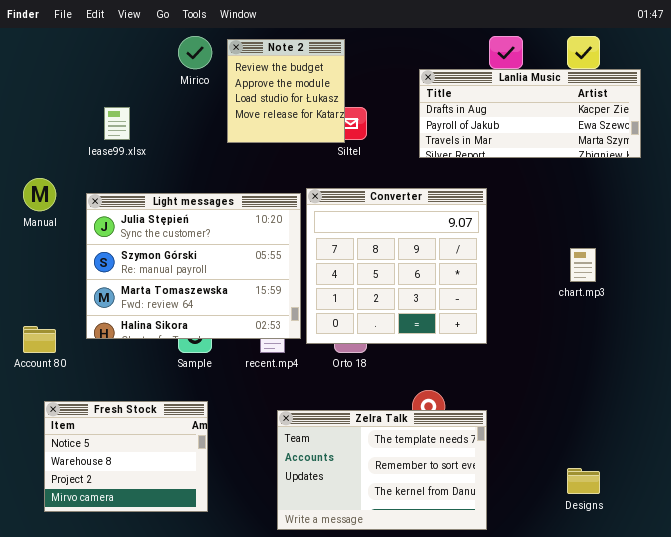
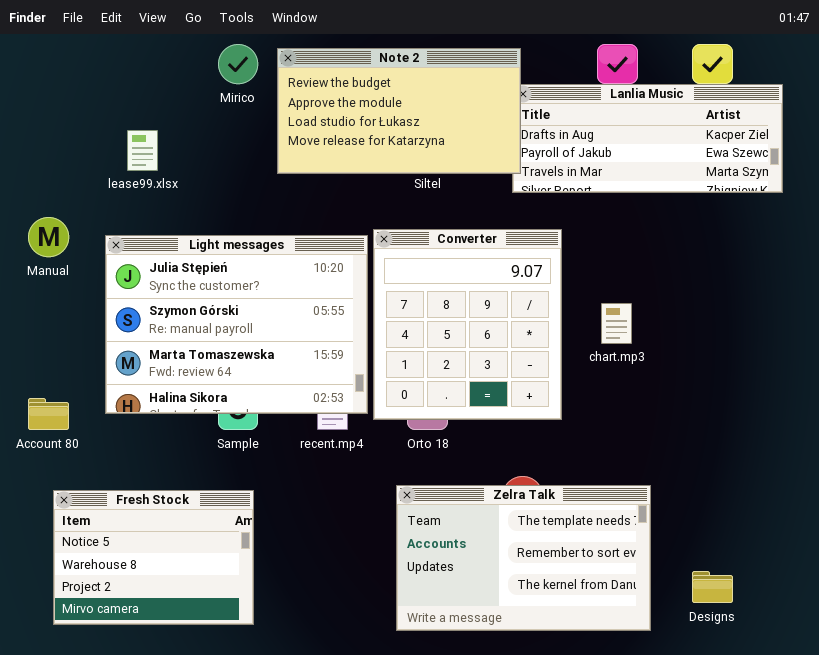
Note 2: [227,39,345,143] -> [277,48,521,174], resized
Converter: [306,188,487,344] -> [373,229,562,420], resized
chart.mp3: [570,248,596,282] -> [601,303,632,344], moved
Zelra Talk: [277,410,487,530] -> [396,485,651,631], moved

